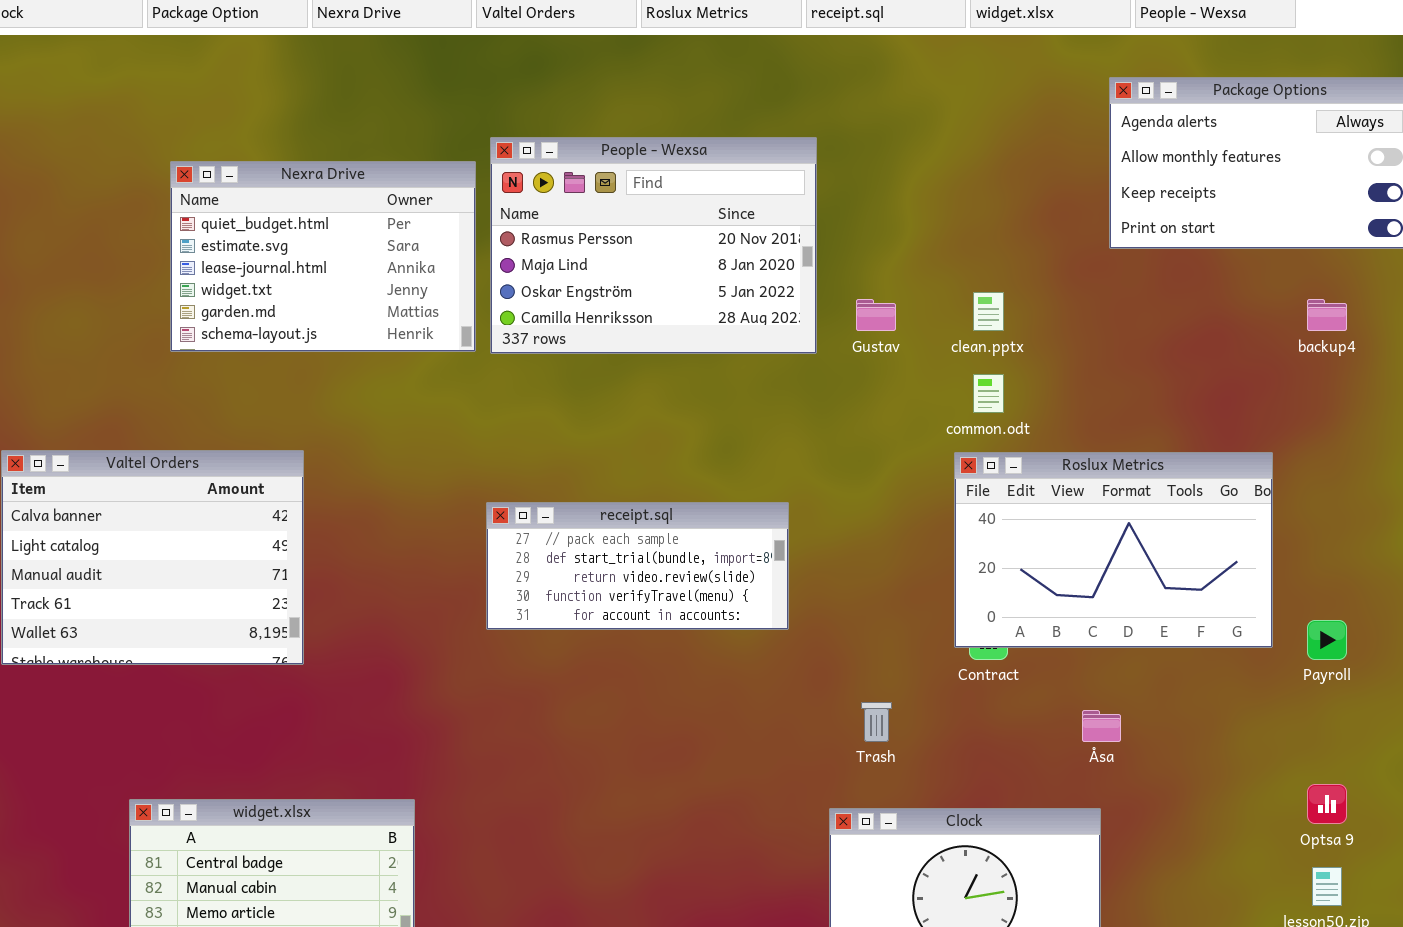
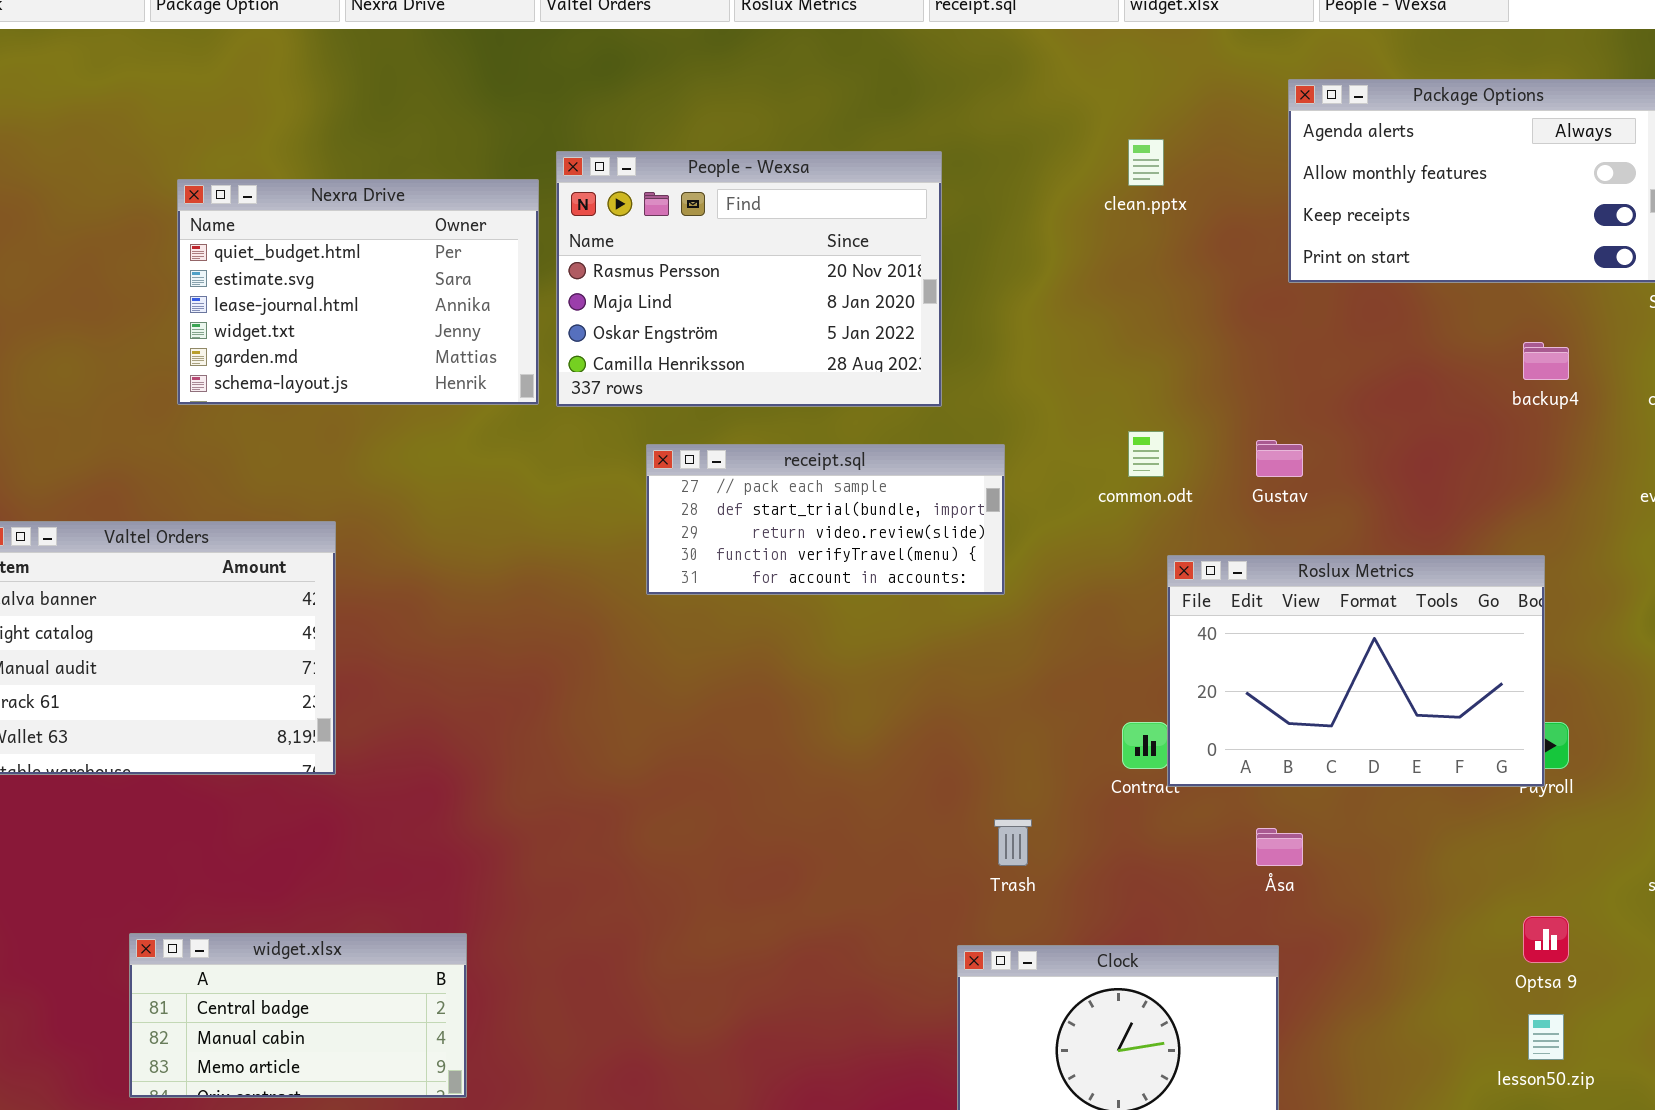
clean.pptx: [973,292,1004,331] -> [1128,139,1164,186], moved
Gustav: [856,299,896,331] -> [1256,440,1303,477], moved
Roslux Metrics: [954,452,1273,648] -> [1167,555,1545,787], moved
receipt.sql: [486,502,789,630] -> [646,444,1005,595], moved

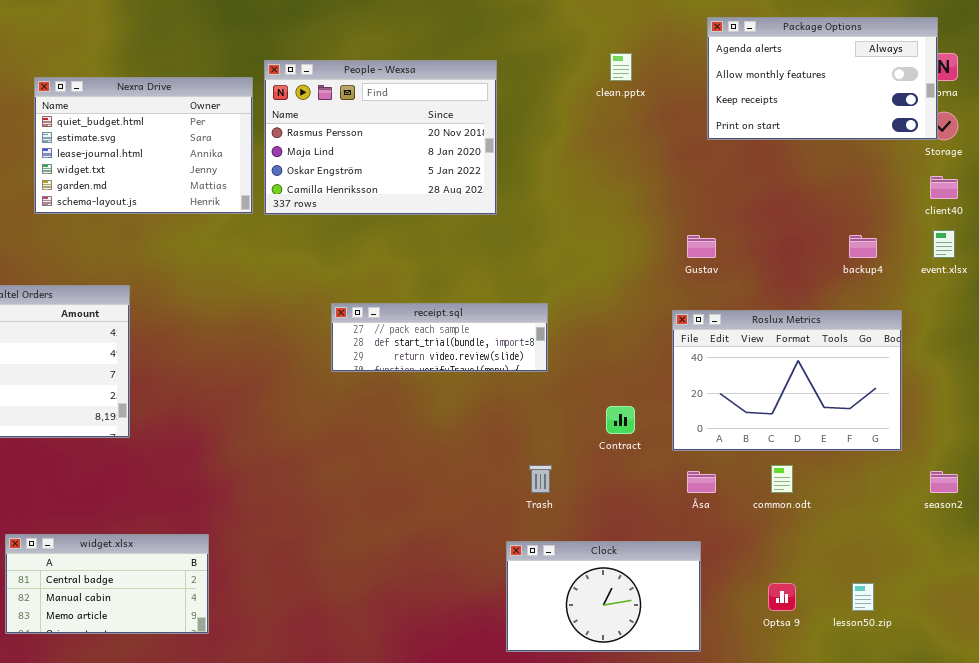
backup4: [1523,342,1569,380] -> [849,235,877,258], moved
common.odt: [1128,431,1164,477] -> [771,465,793,493], moved
receipt.sql: [646,444,1005,595] -> [331,303,548,372], moved, resized
Roslux Metrics: [1167,555,1545,787] -> [672,310,902,451], moved
Optsa 9: [1523,916,1569,963] -> [768,583,796,611], moved

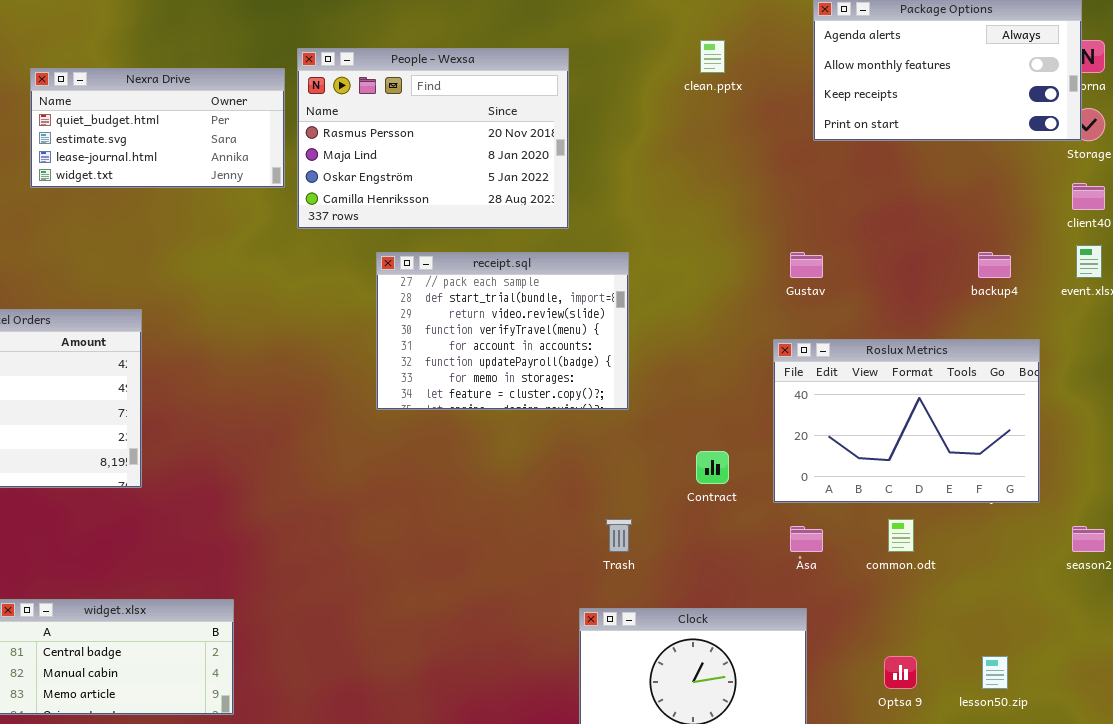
Nexra Drive: [34,77,253,214] -> [30,68,285,188], resized
receipt.sql: [331,303,548,372] -> [376,252,629,410], resized

